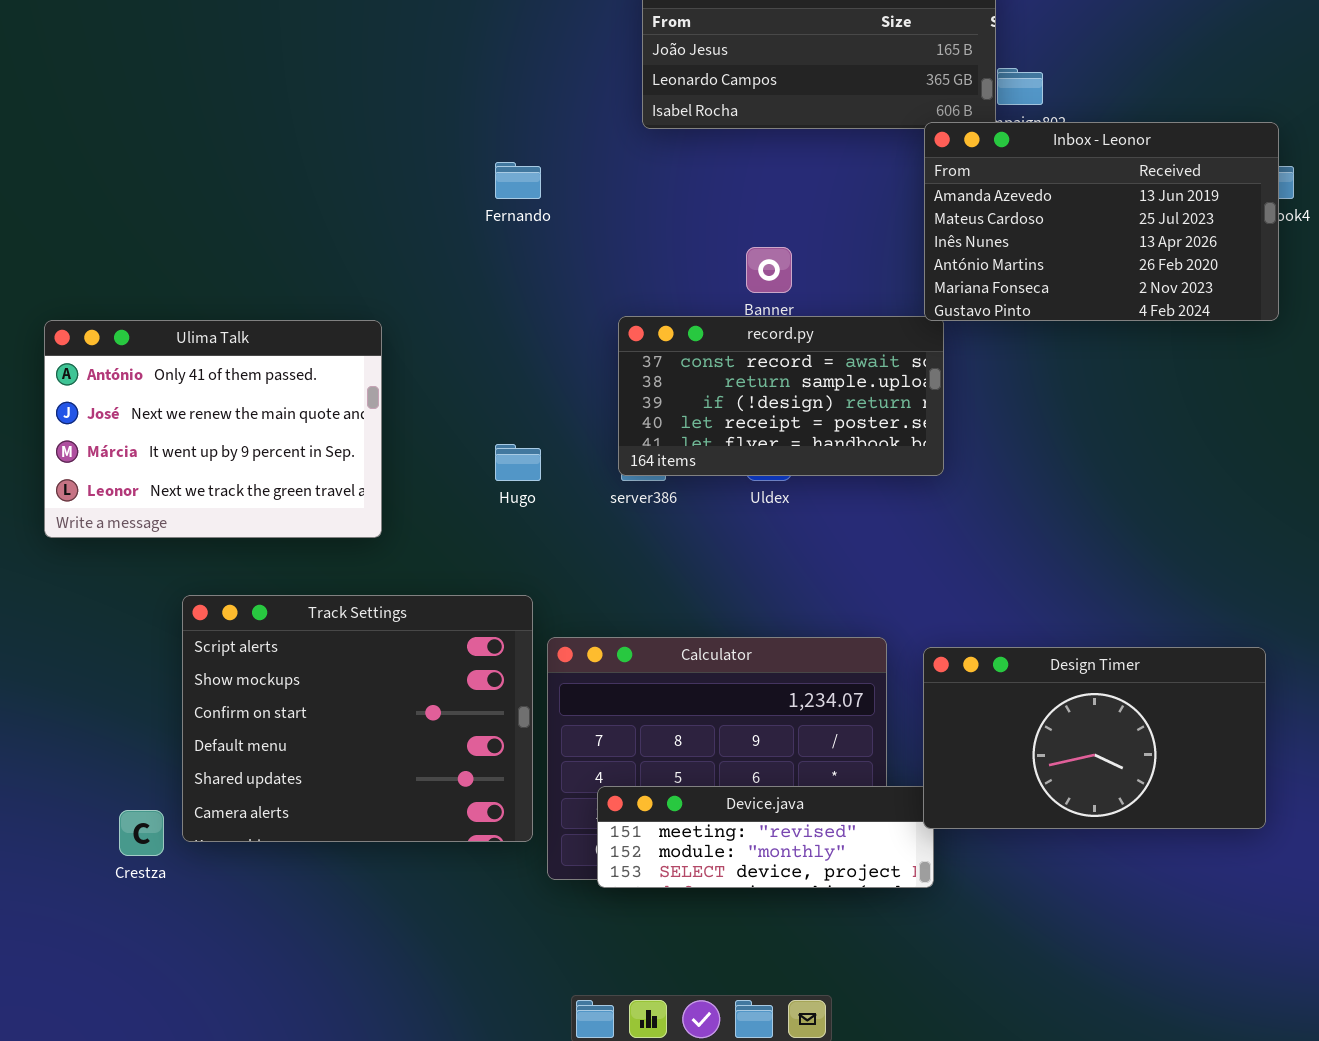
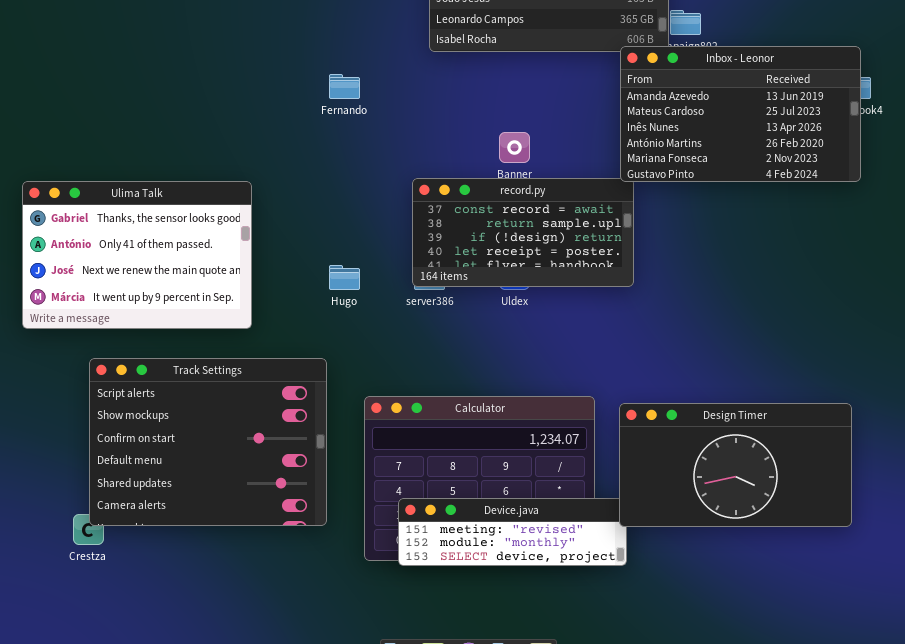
Ulima Talk: [44,320,382,538] -> [22,181,252,329], scrolled up 1 row
Track Settings: [182,595,533,842] -> [89,358,327,526], moved

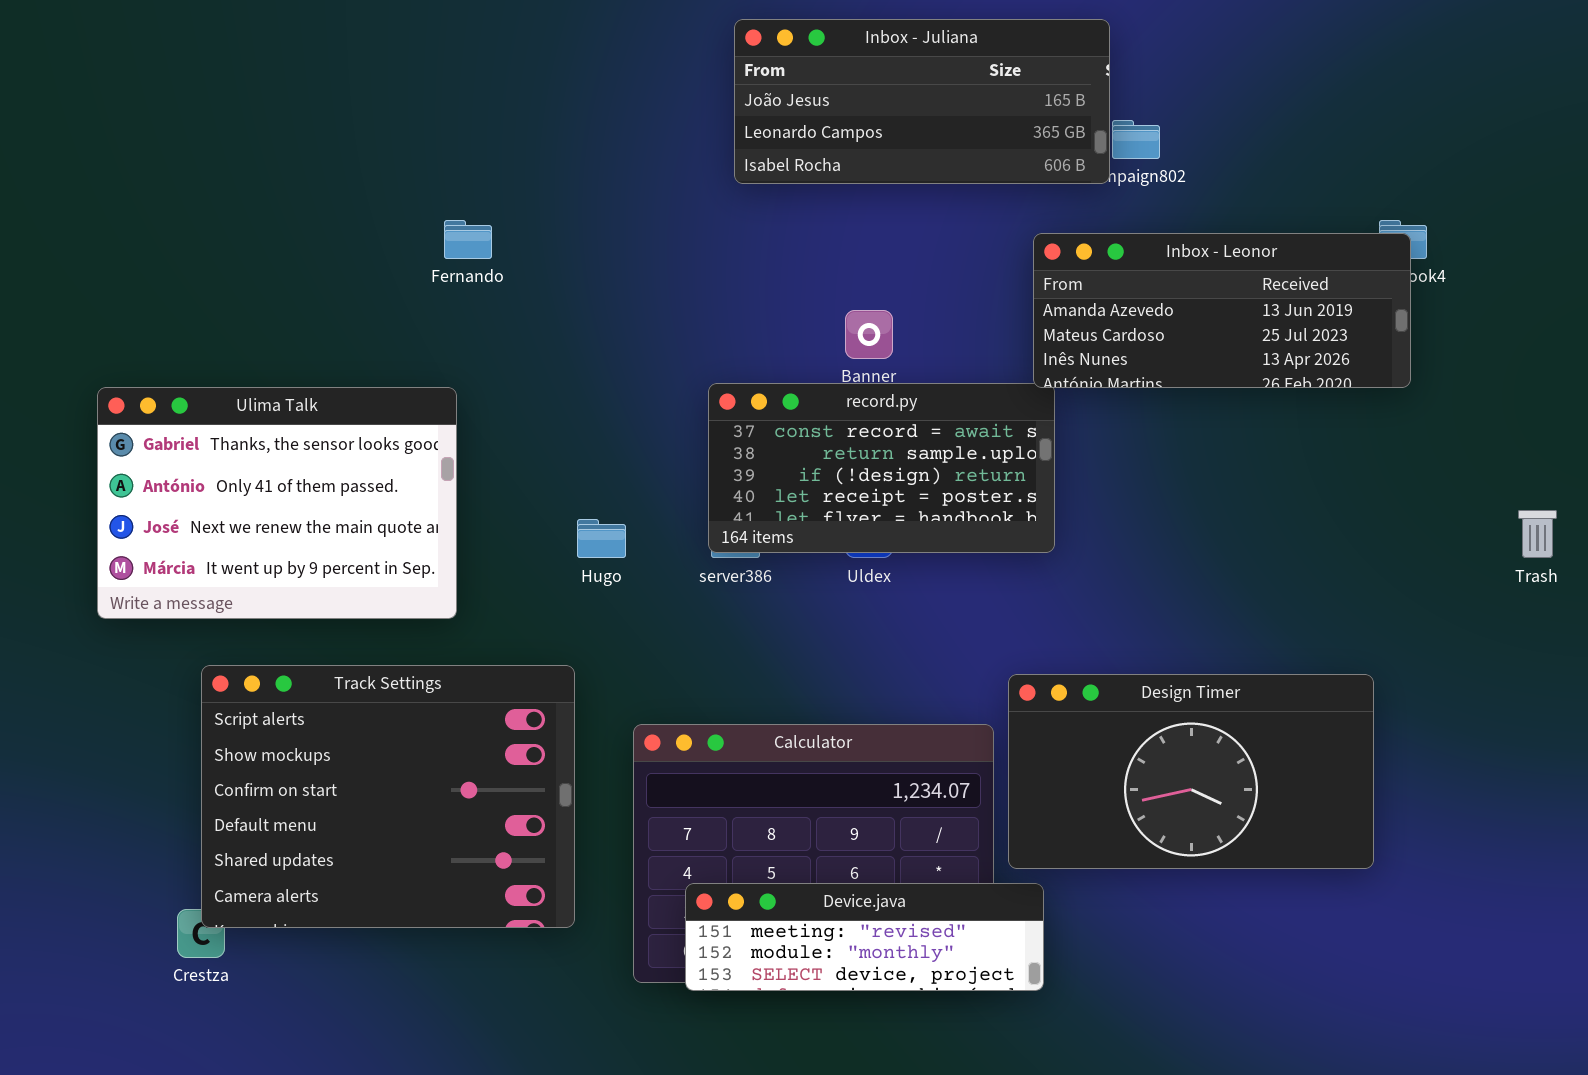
Inbox - Leonor: [620,46,861,182] -> [1033,233,1411,388], resized
Fernando: [329,74,360,99] -> [444,220,492,259], moved
Design Timer: [619,403,852,527] -> [1008,674,1374,869], moved

